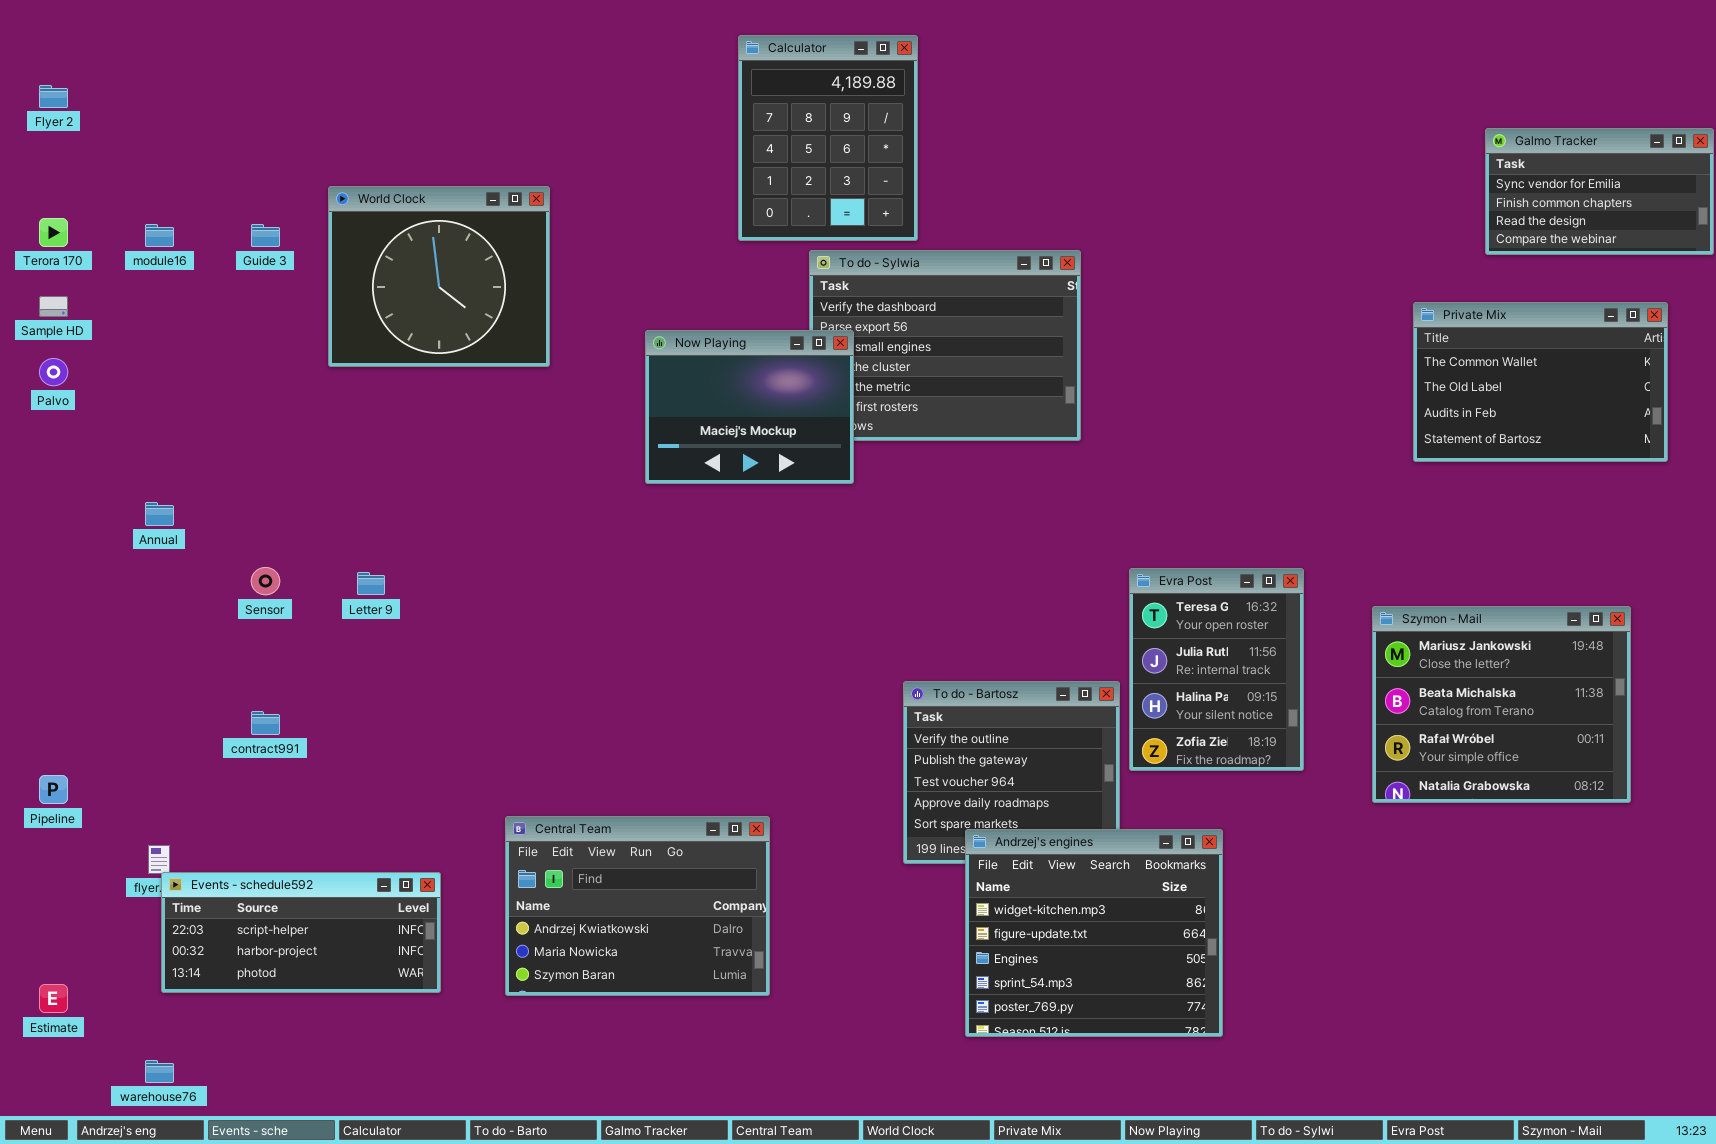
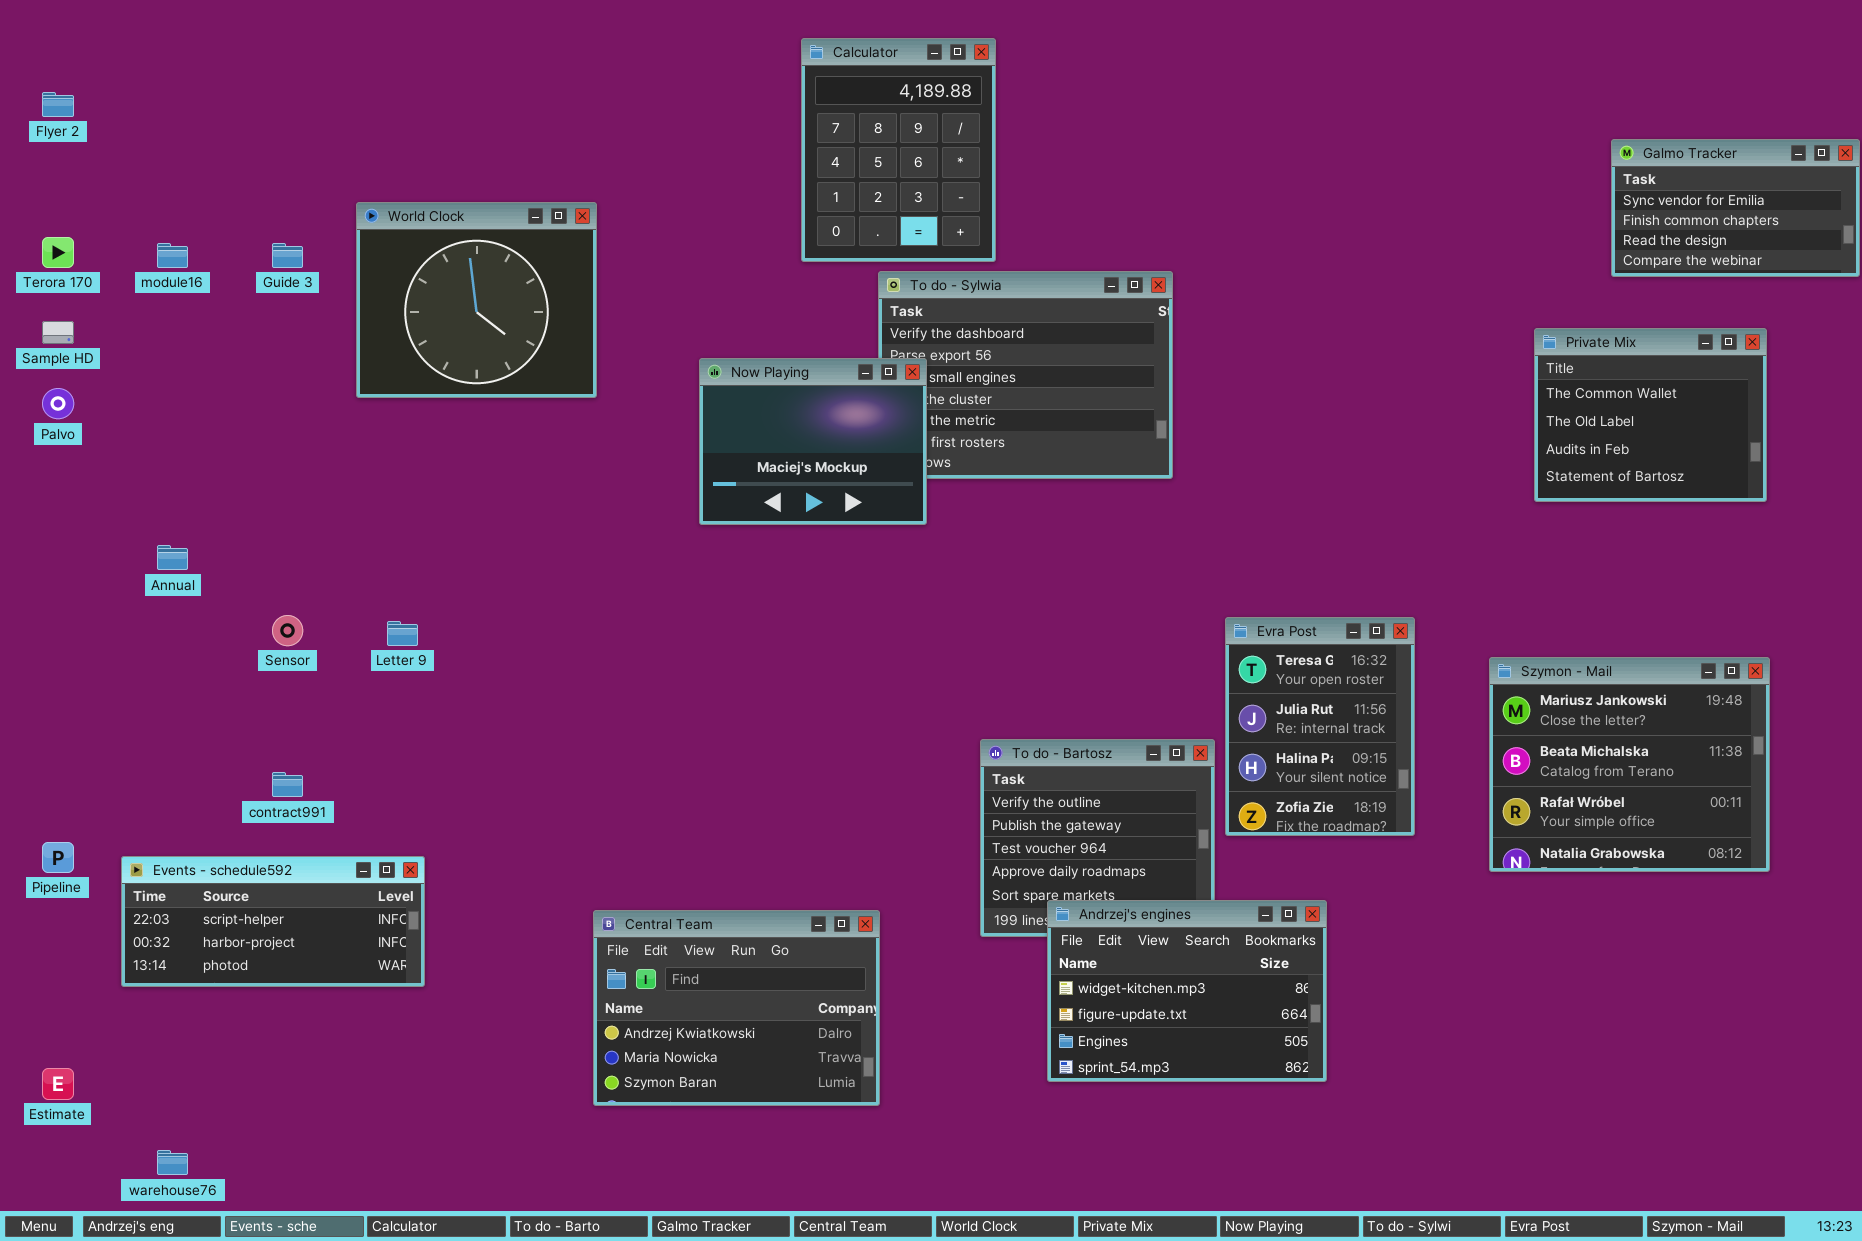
Private Mix: [1413,302,1668,462] -> [1534,328,1767,502], resized
Central Team: [505,816,770,996] -> [593,910,880,1106], moved
Andrzej's engines: [965,829,1223,1037] -> [1047,900,1327,1082], resized
Events - schedule592: [161,872,441,993] -> [121,856,425,987], moved

